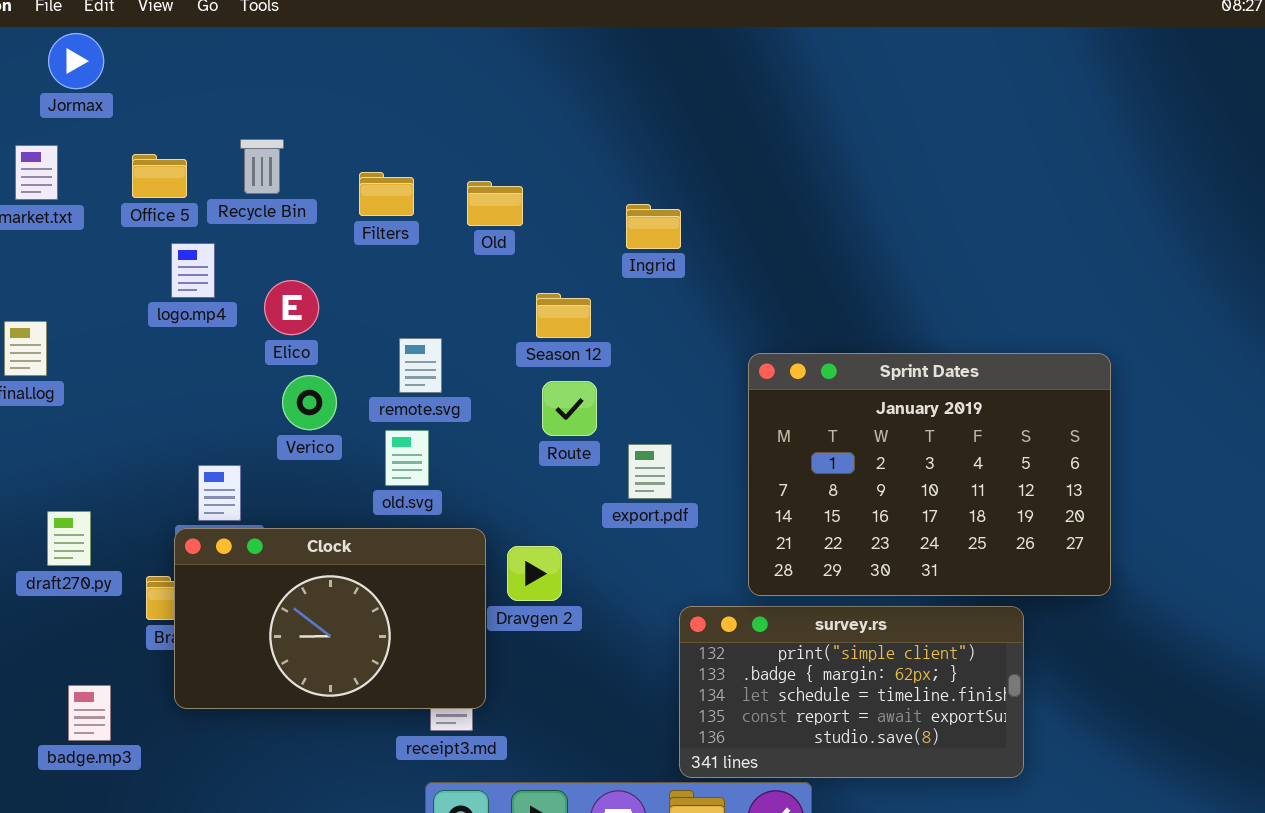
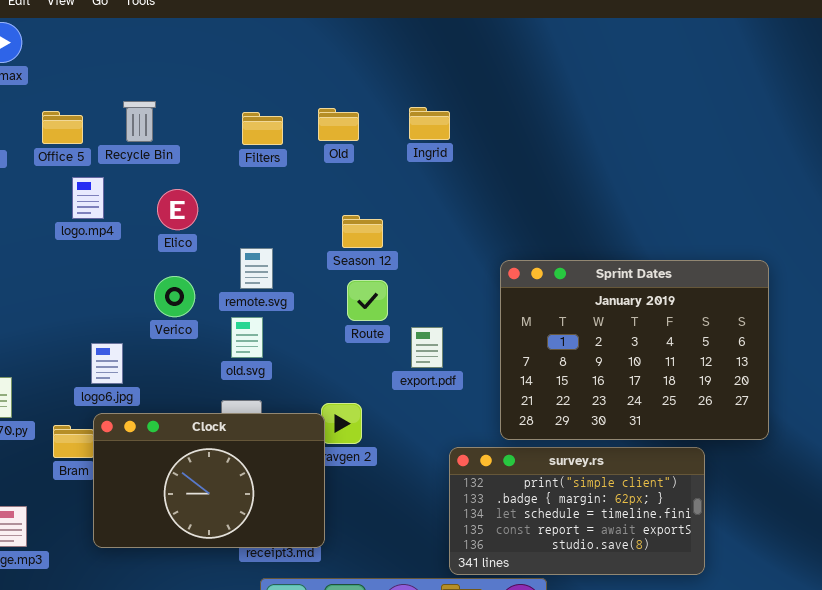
Filters: [359,172,414,216] -> [242,112,283,145], moved
Old: [467,181,523,226] -> [318,108,359,141], moved
Ingrid: [626,204,681,249] -> [409,107,450,140], moved
Elico: [264,280,319,335] -> [157,189,198,230], moved
Clock: [174,528,486,709] -> [93,413,325,548], moved

